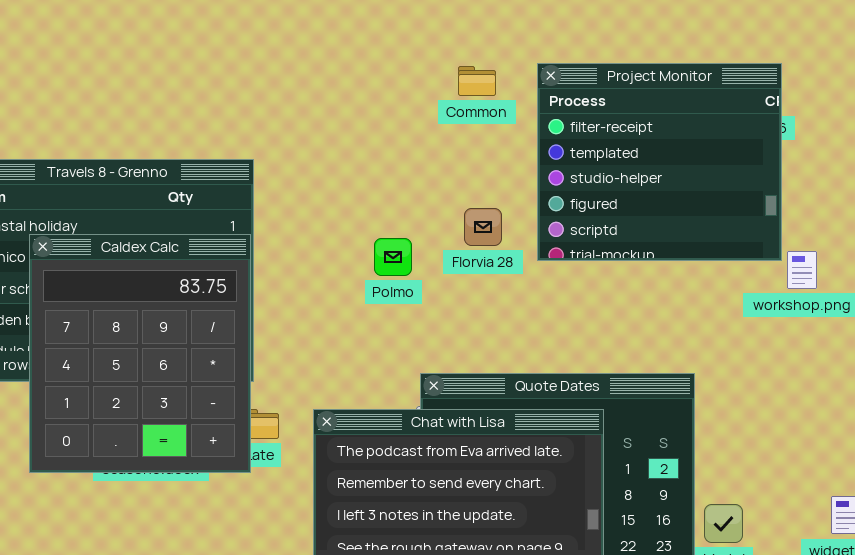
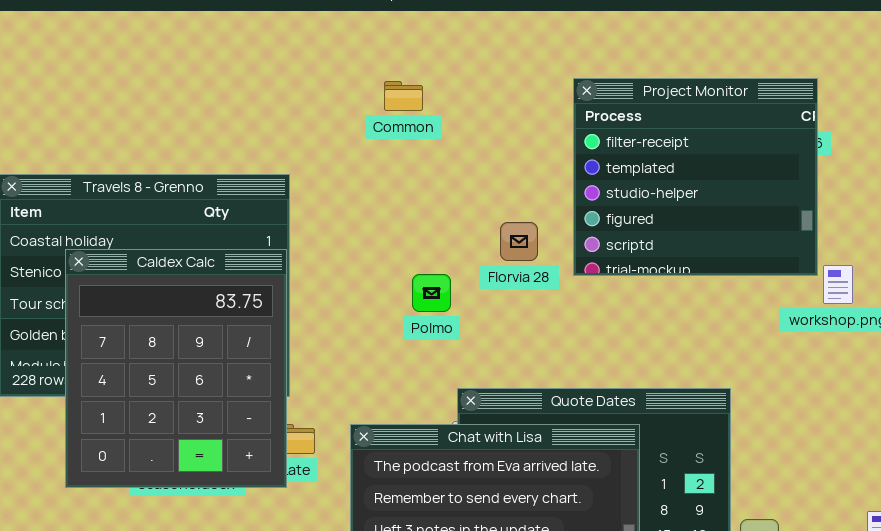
Common: [458,66,496,96] -> [384,81,423,111], moved
Polmo: [374,238,412,276] -> [412,274,451,312], moved

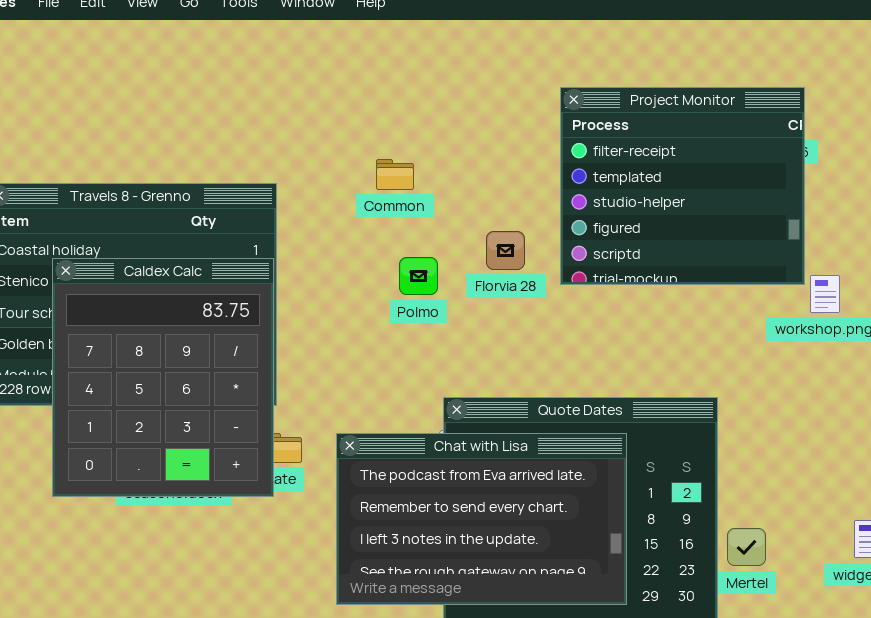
Common: [384,81,423,111] -> [376,159,414,190], moved
Polmo: [412,274,451,312] -> [399,257,438,295], moved

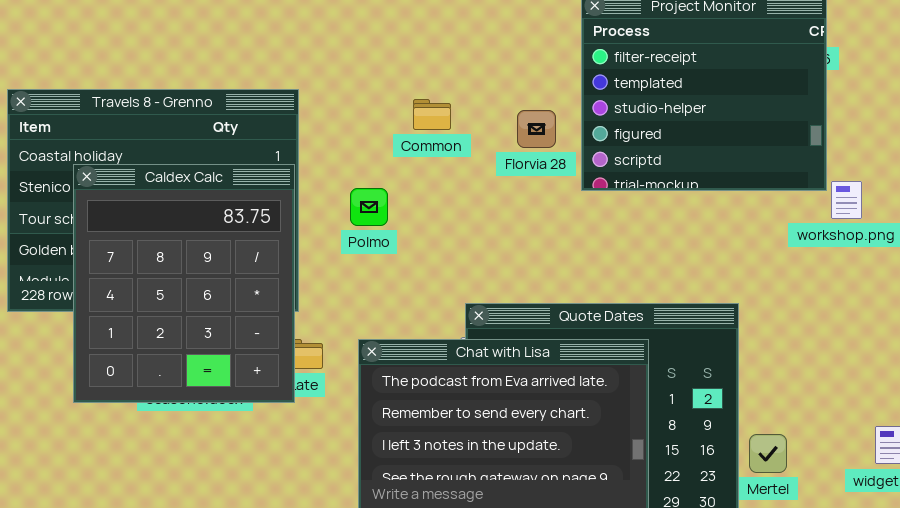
Common: [376,159,414,190] -> [413,99,451,130], moved
Florvia 28: [486,231,525,270] -> [517,110,556,148], moved
Polmo: [399,257,438,295] -> [350,188,388,226], moved

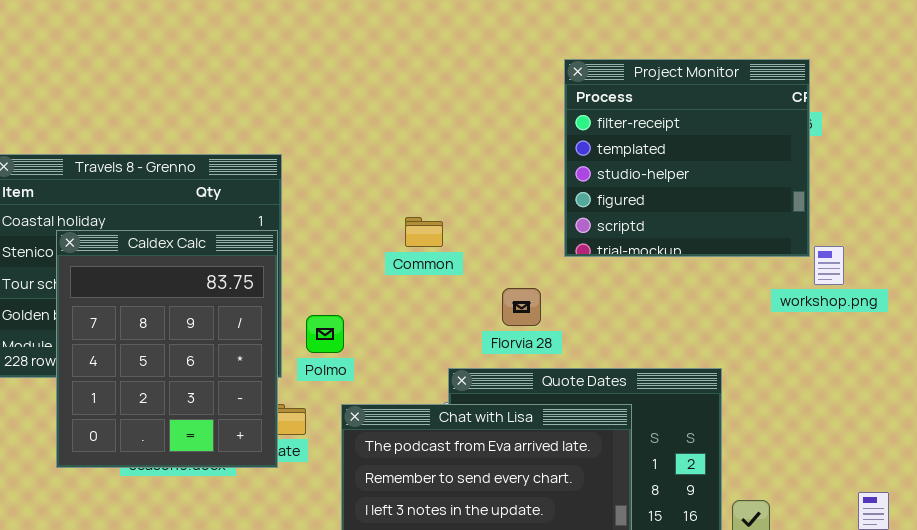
Common: [413,99,451,130] -> [405,217,443,247], moved
Florvia 28: [517,110,556,148] -> [502,288,541,326], moved
Polmo: [350,188,388,226] -> [306,315,344,353], moved

